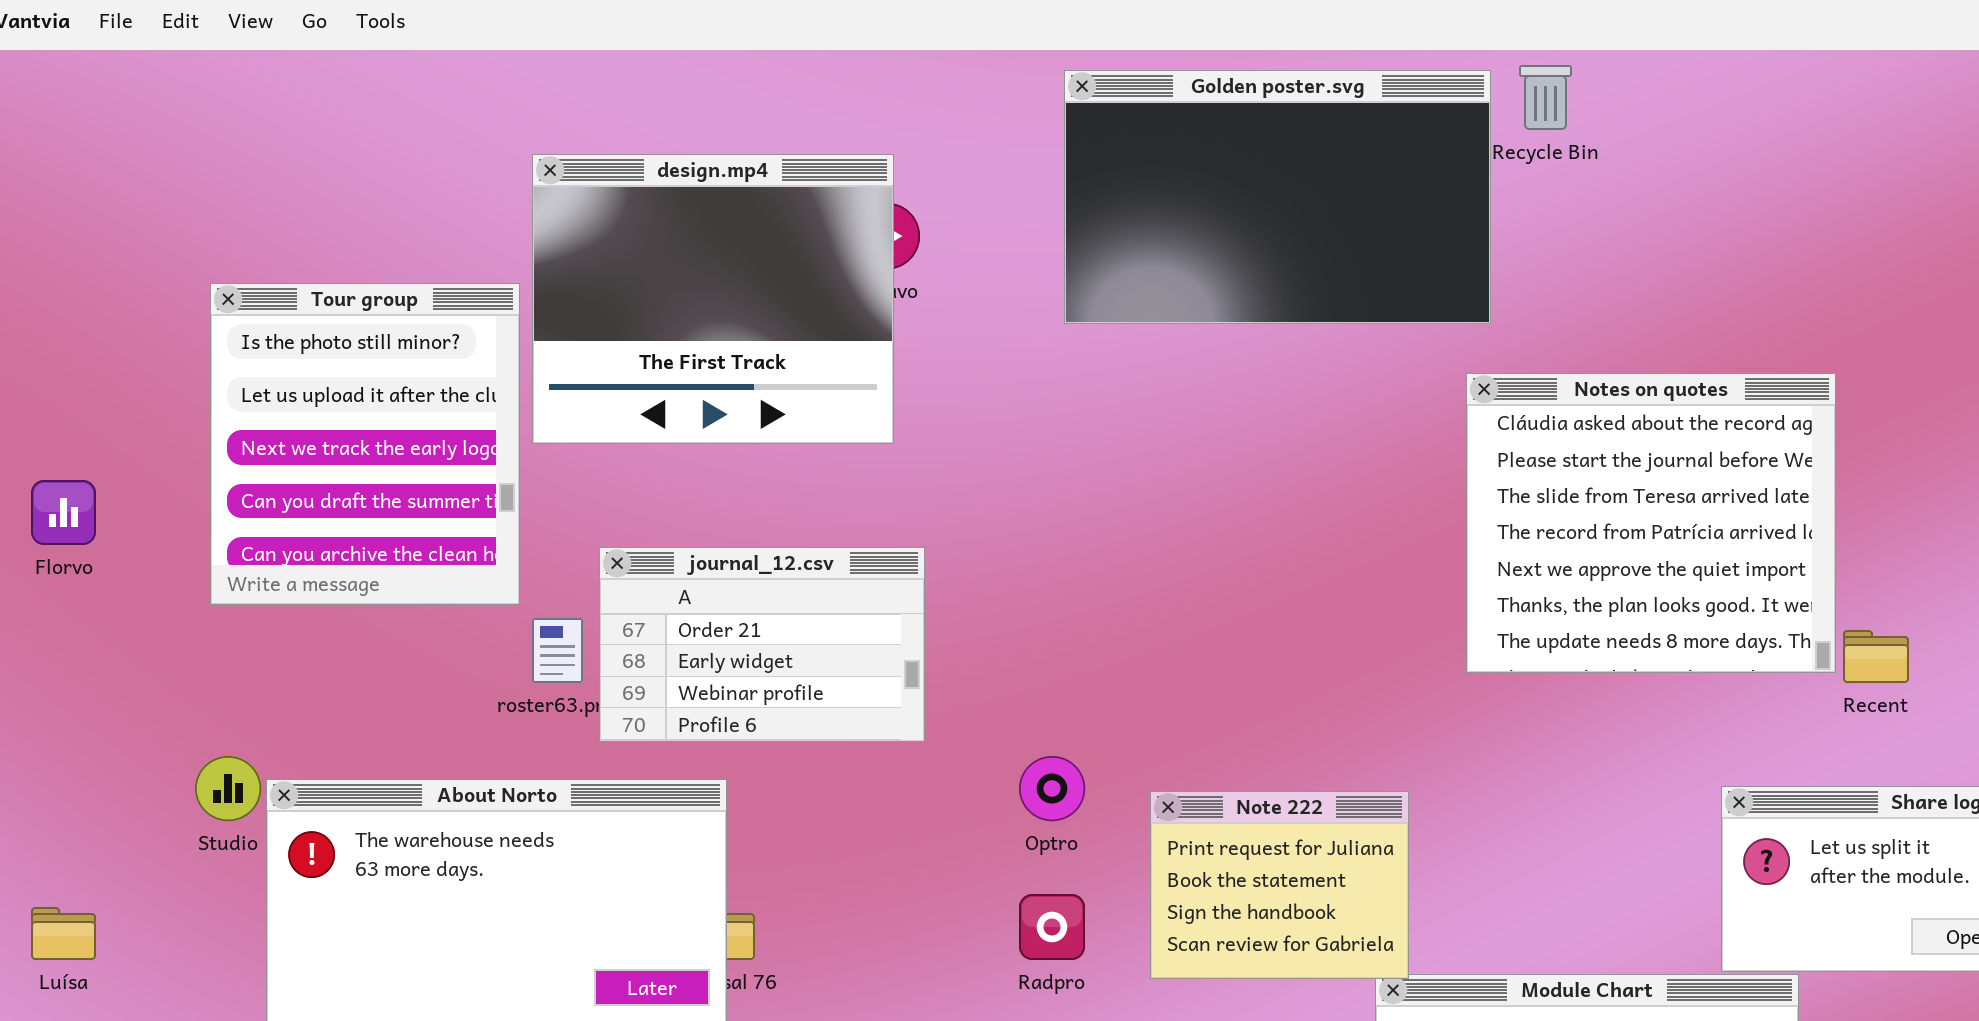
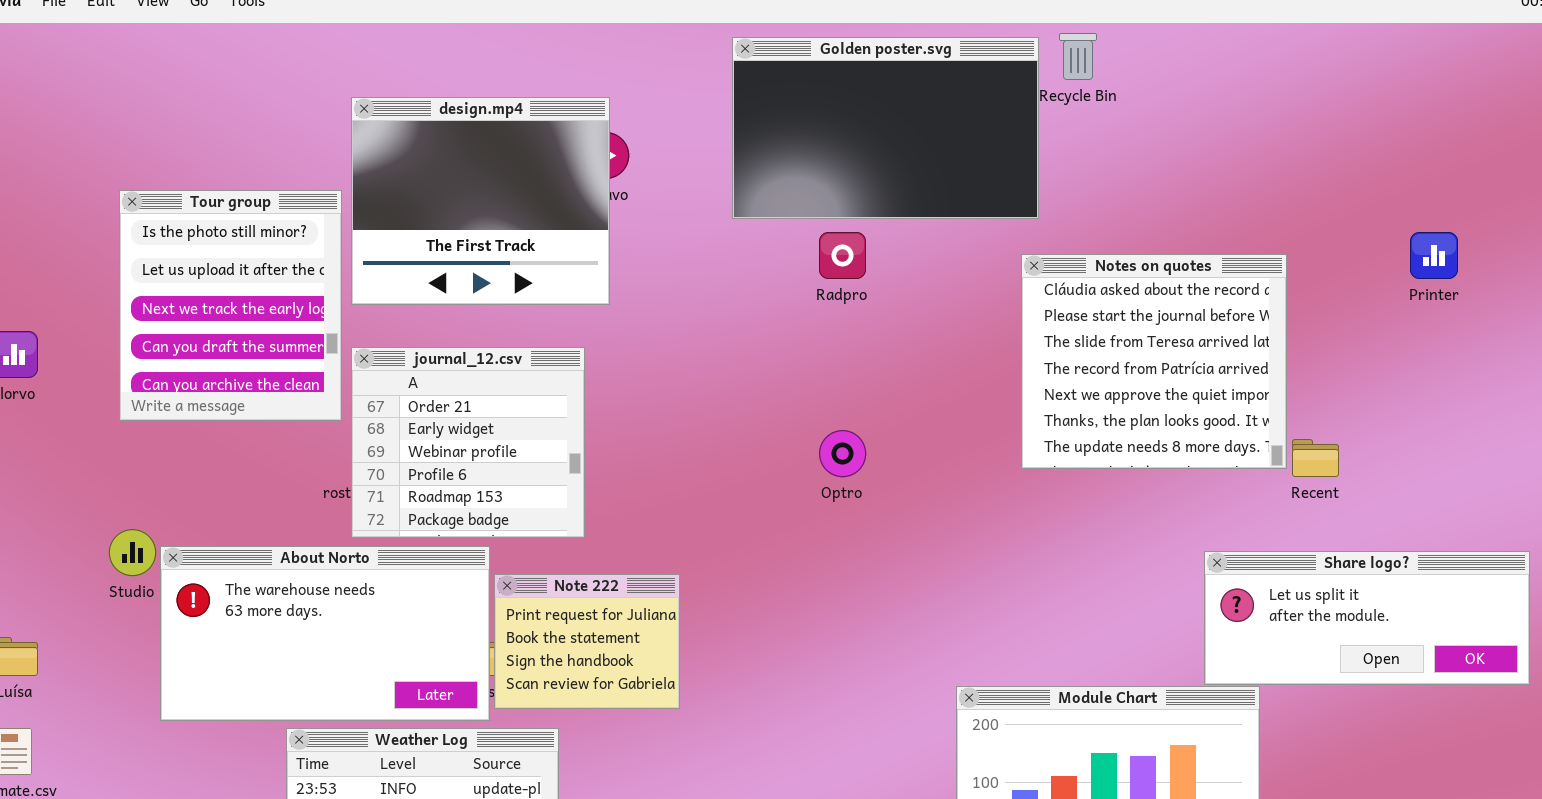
journal_12.csv: [599,547,925,742] -> [351,347,585,538], moved, resized
Optro: [1019,756,1085,821] -> [819,430,866,477], moved
Note 222: [1150,791,1409,979] -> [494,574,680,709], moved
Radpro: [1019,894,1085,960] -> [819,232,866,279], moved

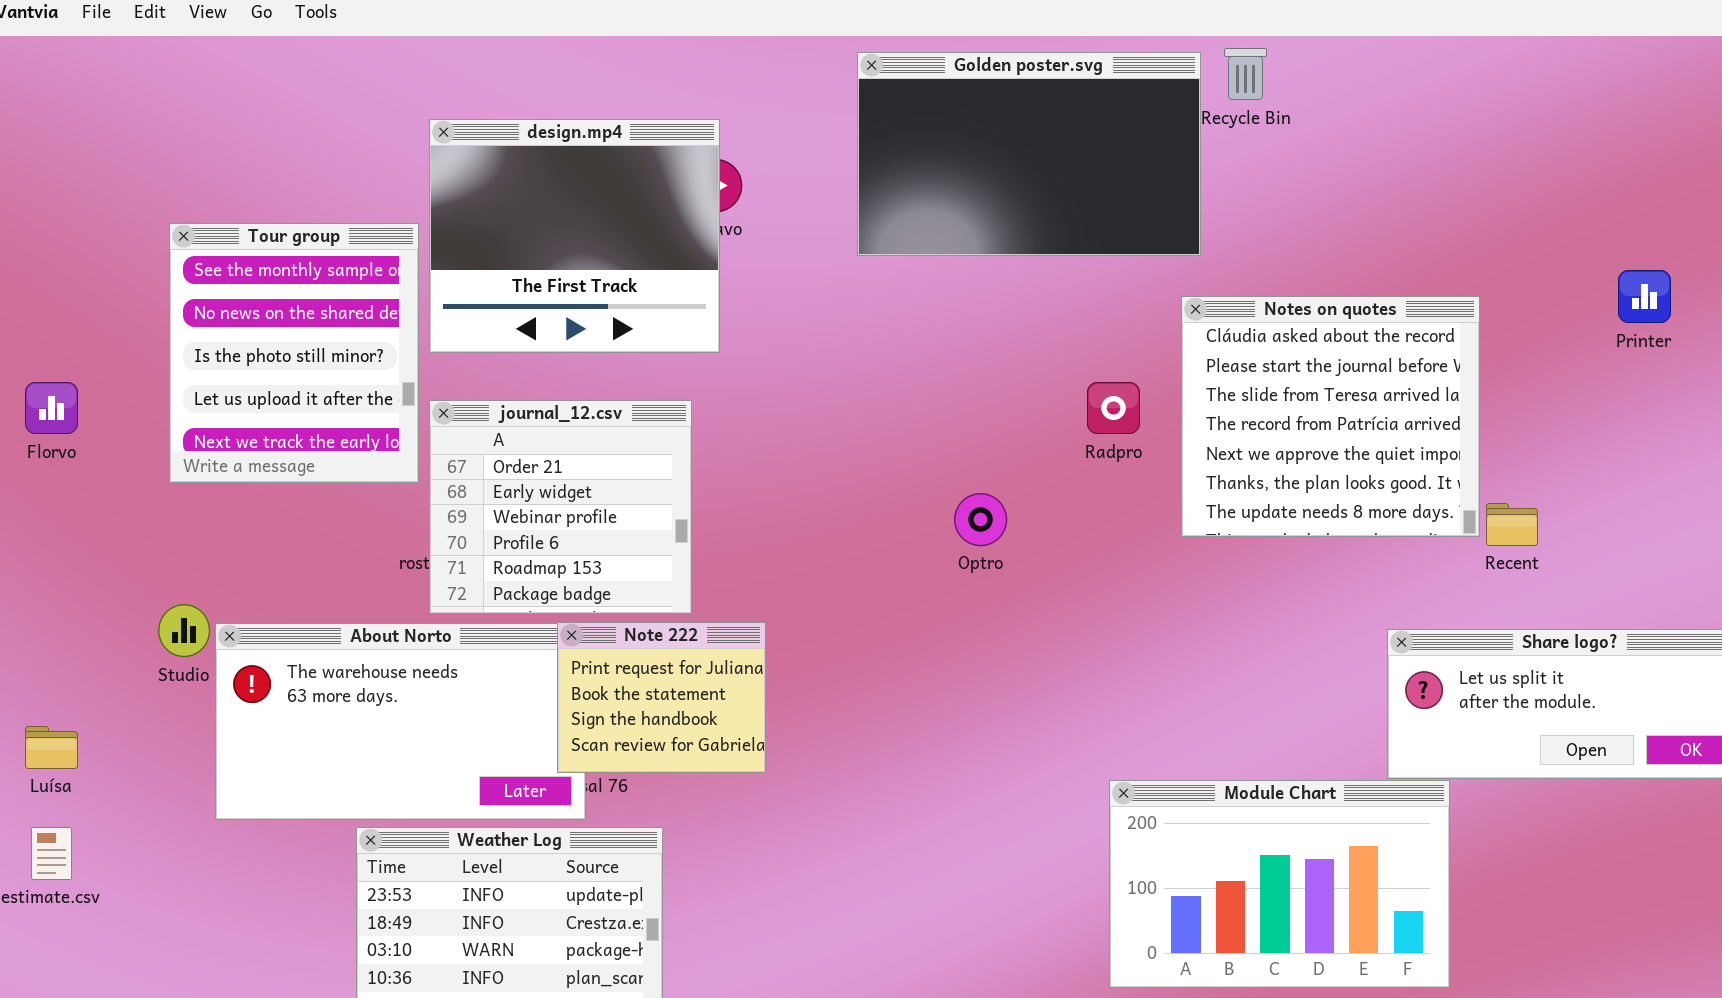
Tour group: [119,190,342,421] -> [169,223,419,483], scrolled up 2 rows
Radpro: [819,232,866,279] -> [1087,382,1140,434], moved
Note 222: [494,574,680,709] -> [557,622,766,773], moved

